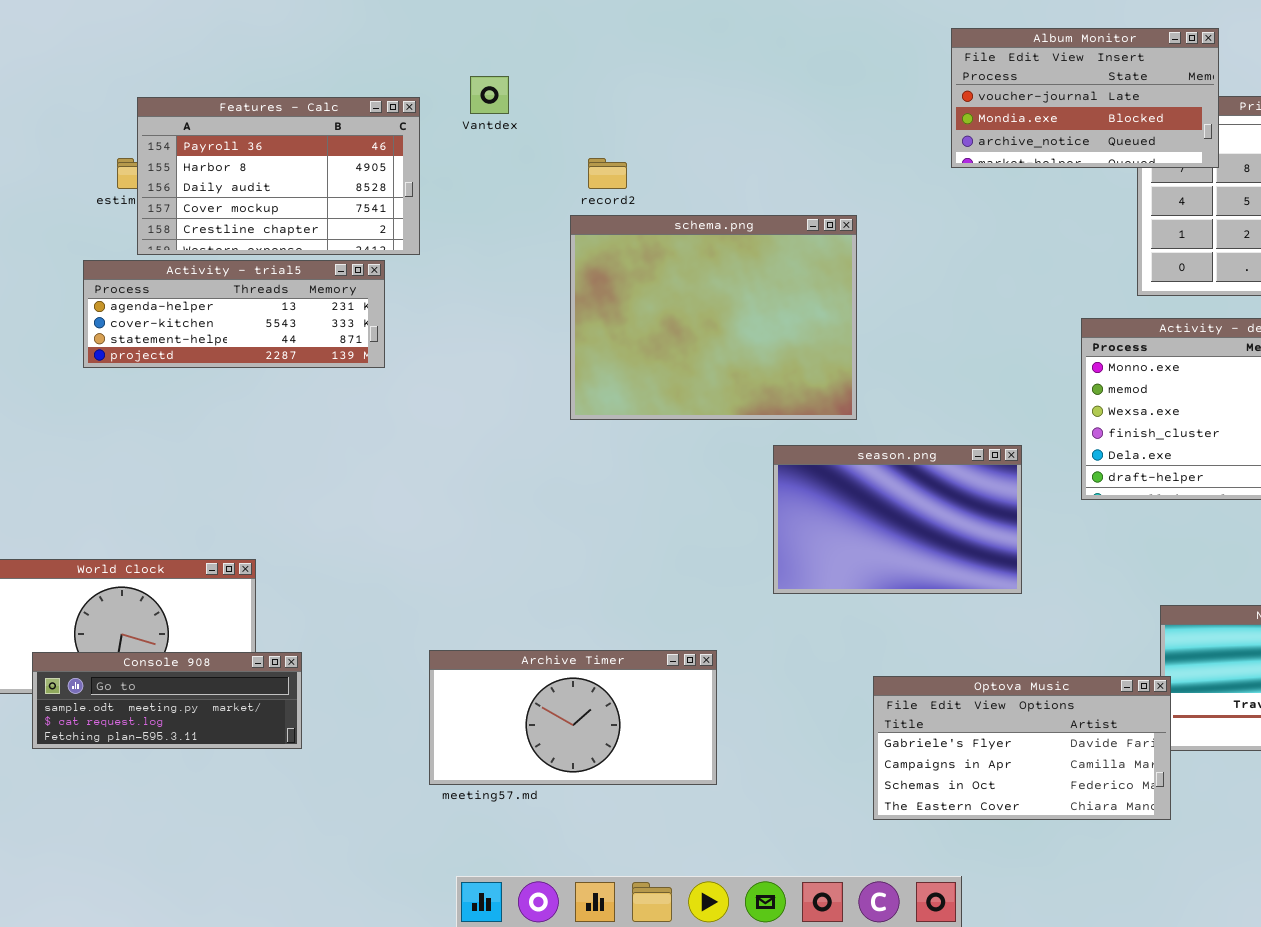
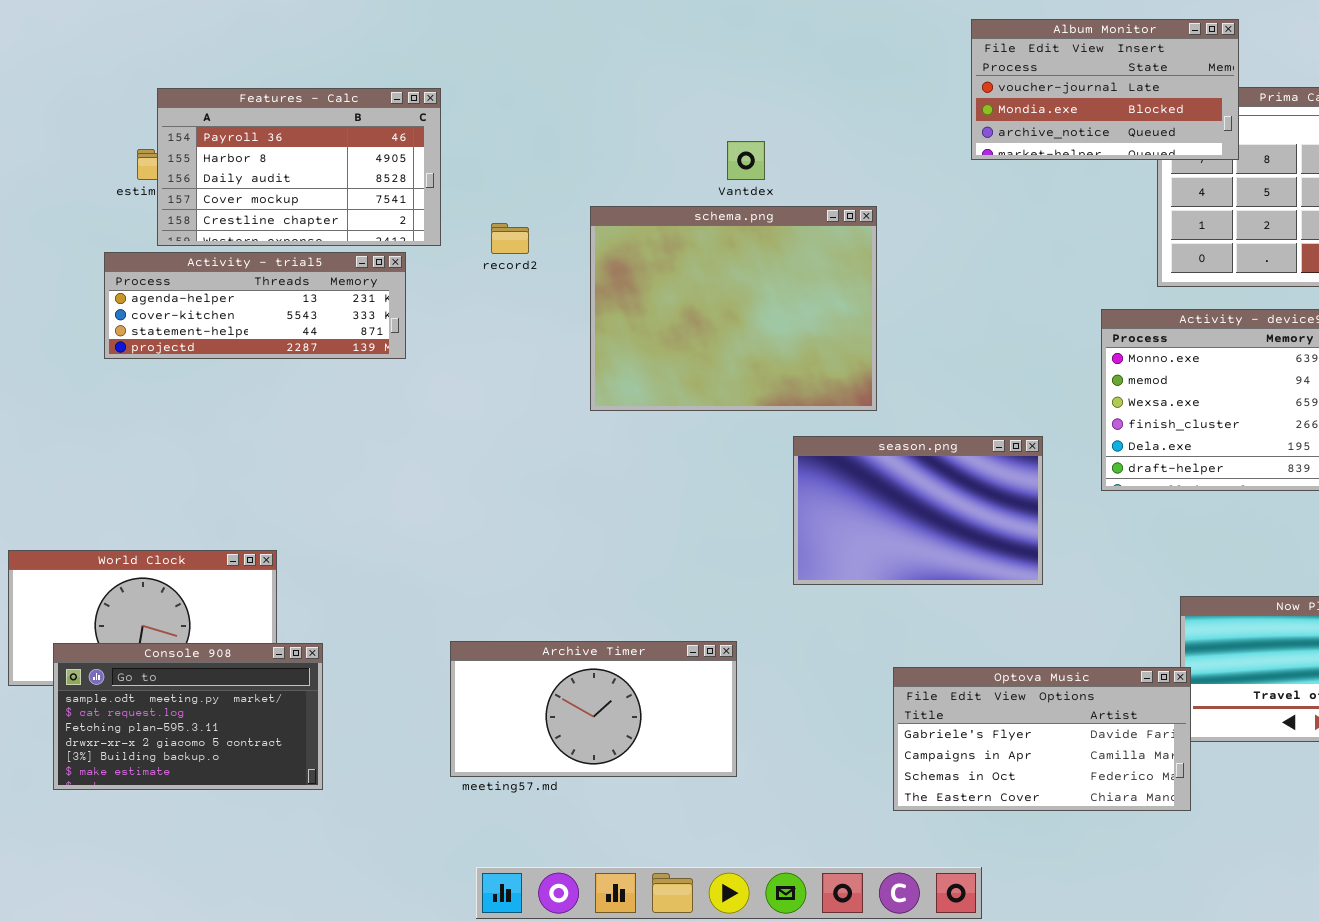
Vantdex: [470,76,509,114] -> [727,141,765,180], moved
record2: [588,158,627,189] -> [491,223,529,254], moved
Console 908: [32,652,302,749] -> [53,643,323,790], resized

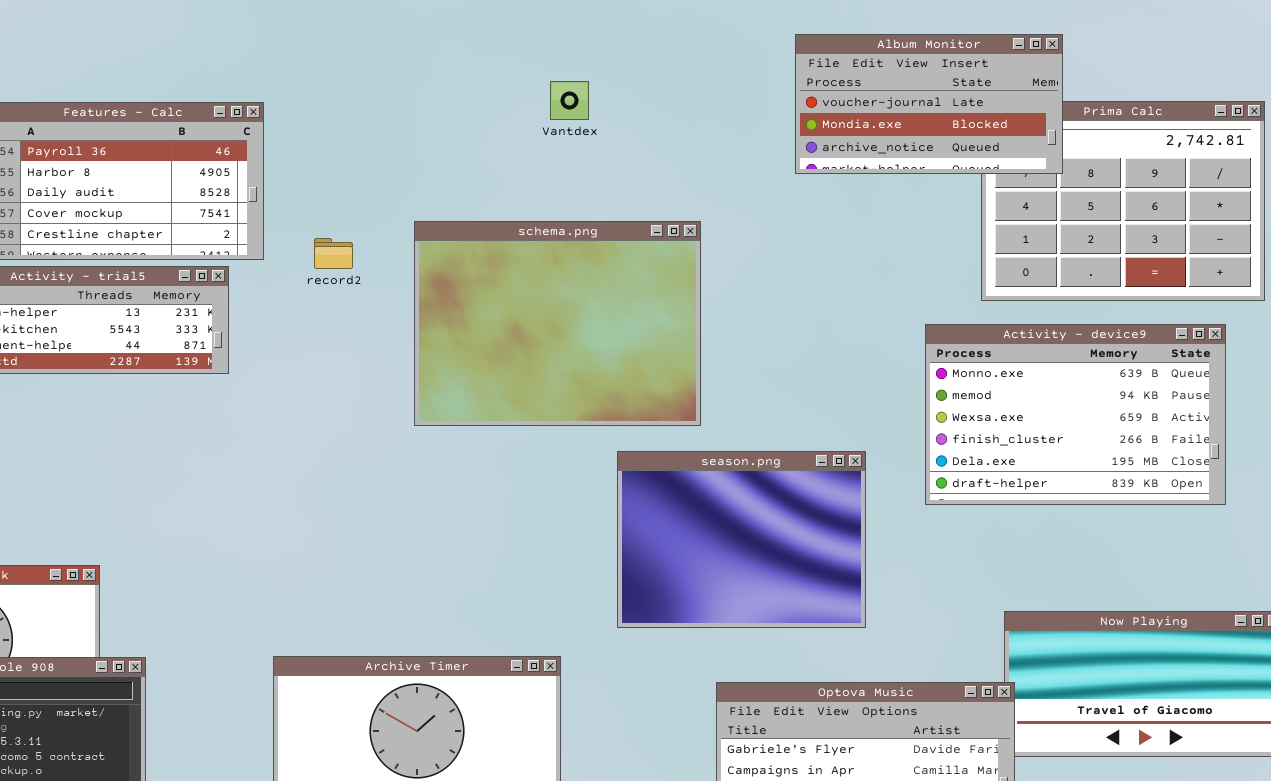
Vantdex: [727,141,765,180] -> [550,81,589,120], moved
season.png: [793,436,1043,585] -> [617,451,866,628], resized

